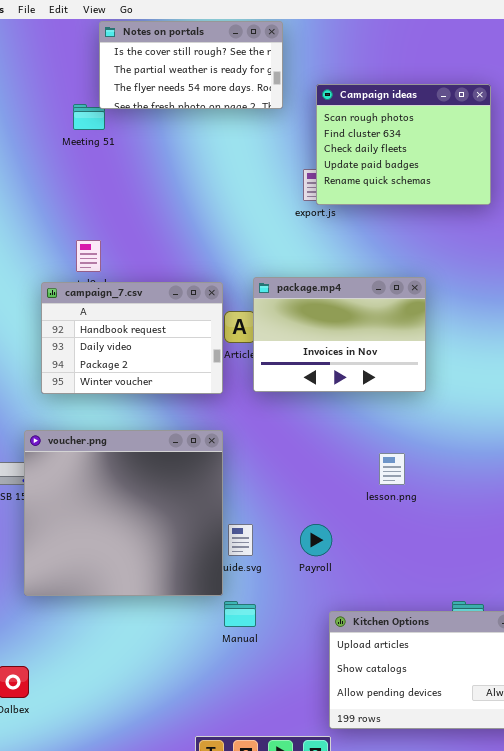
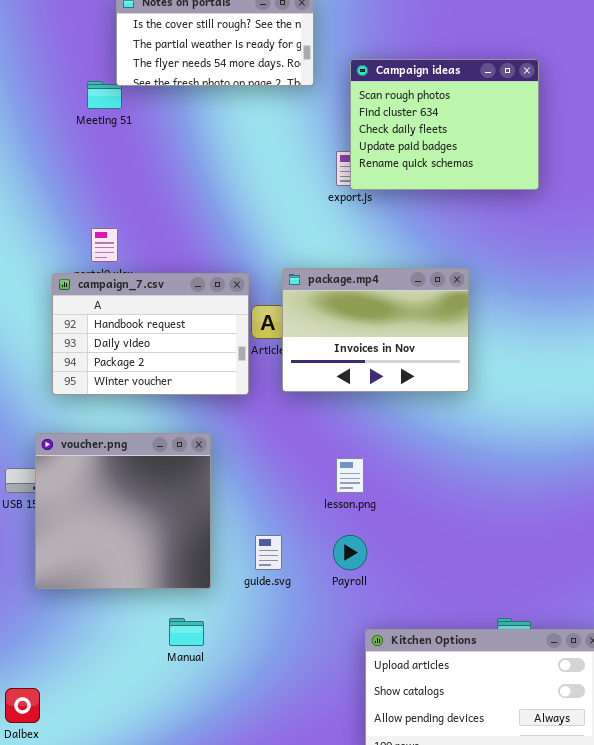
voucher.png: [24,430,223,596] -> [35,433,211,589], resized
lesson.png: [379,453,405,485] -> [336,458,364,493], moved
Manual: [224,601,256,627] -> [169,618,204,646], moved

